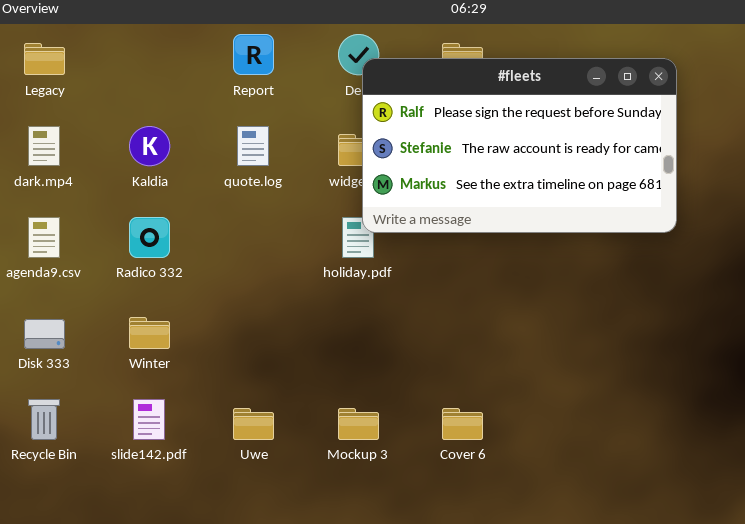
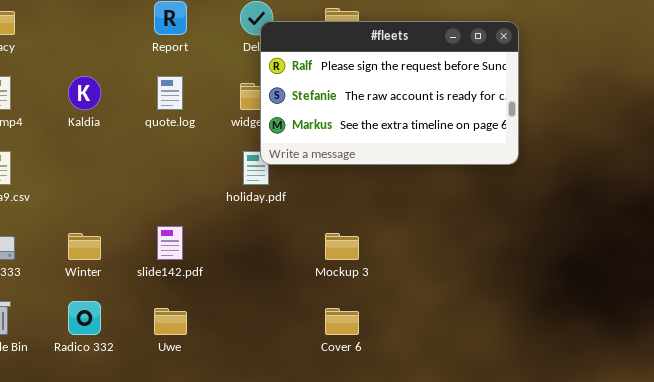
Radico 332: [129,217,170,258] -> [68,301,101,335], moved
slide142.pdf: [133,399,165,440] -> [157,226,183,260], moved
Mockup 3: [338,408,379,440] -> [325,233,359,260], moved

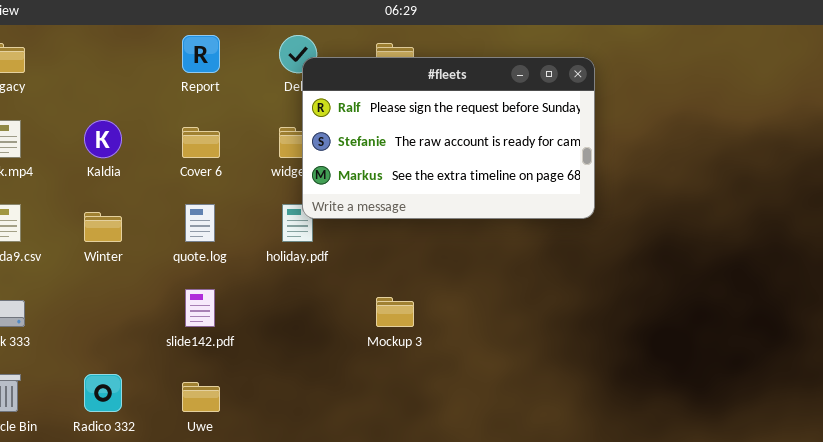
quote.log: [157,76,183,110] -> [185,204,215,242], moved
Winter: [68,233,101,260] -> [84,212,122,242], moved
Cover 6: [325,308,359,335] -> [182,127,220,158], moved

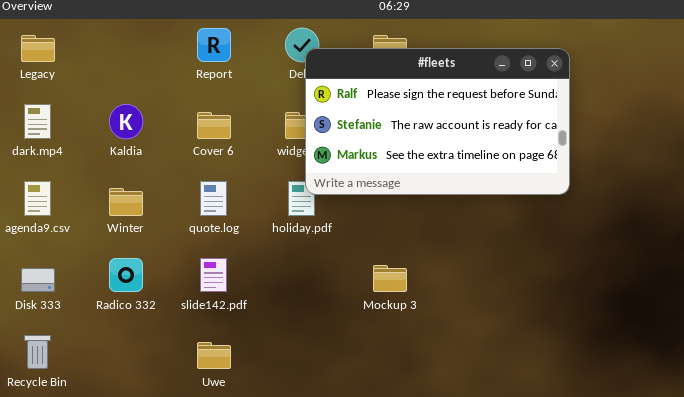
Radico 332: [84,374,122,412] -> [109,258,143,292], moved

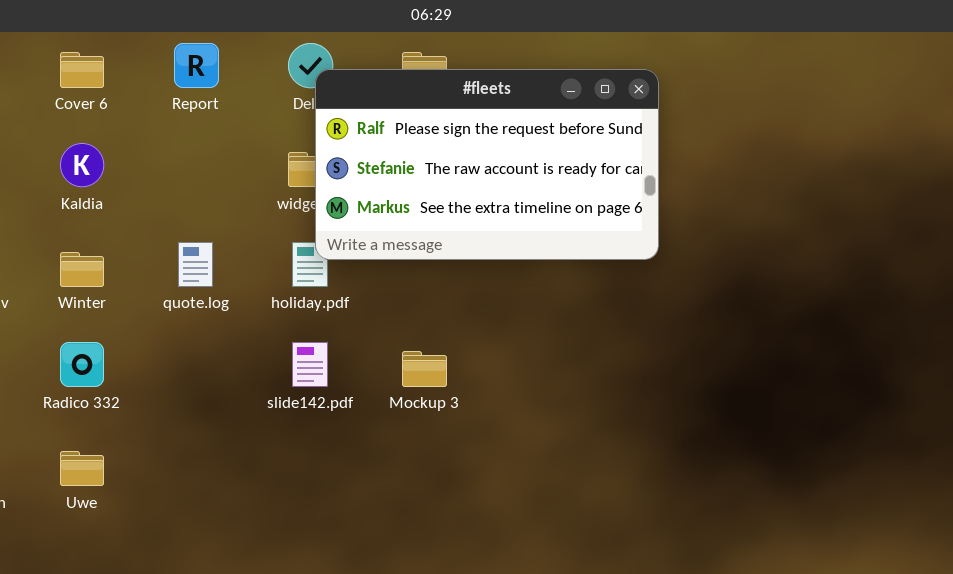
Cover 6: [197,112,231,139] -> [60,52,104,88], moved
slide142.pdf: [200,258,227,292] -> [292,342,328,387], moved
Uwe: [197,342,231,369] -> [60,451,104,486], moved

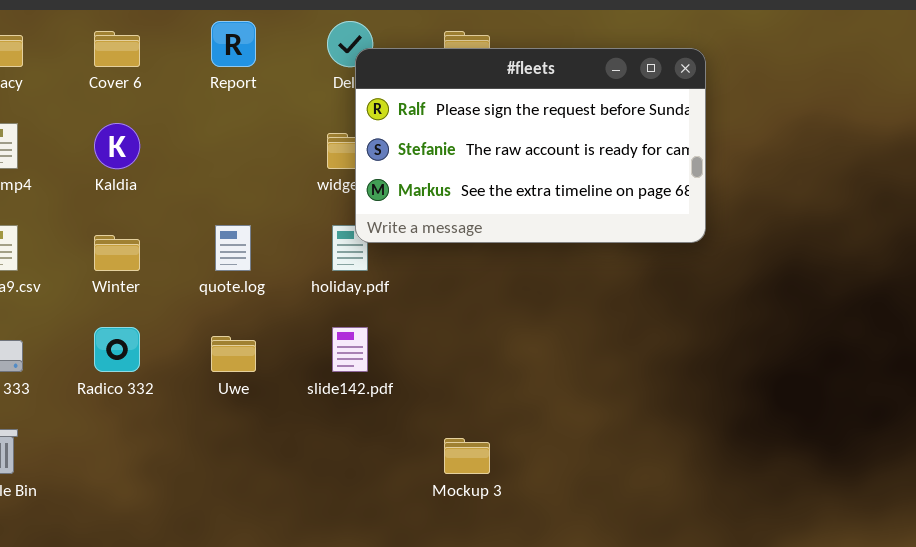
Mockup 3: [402,351,447,387] -> [444,438,490,474], moved
Uwe: [60,451,104,486] -> [211,336,256,372], moved

